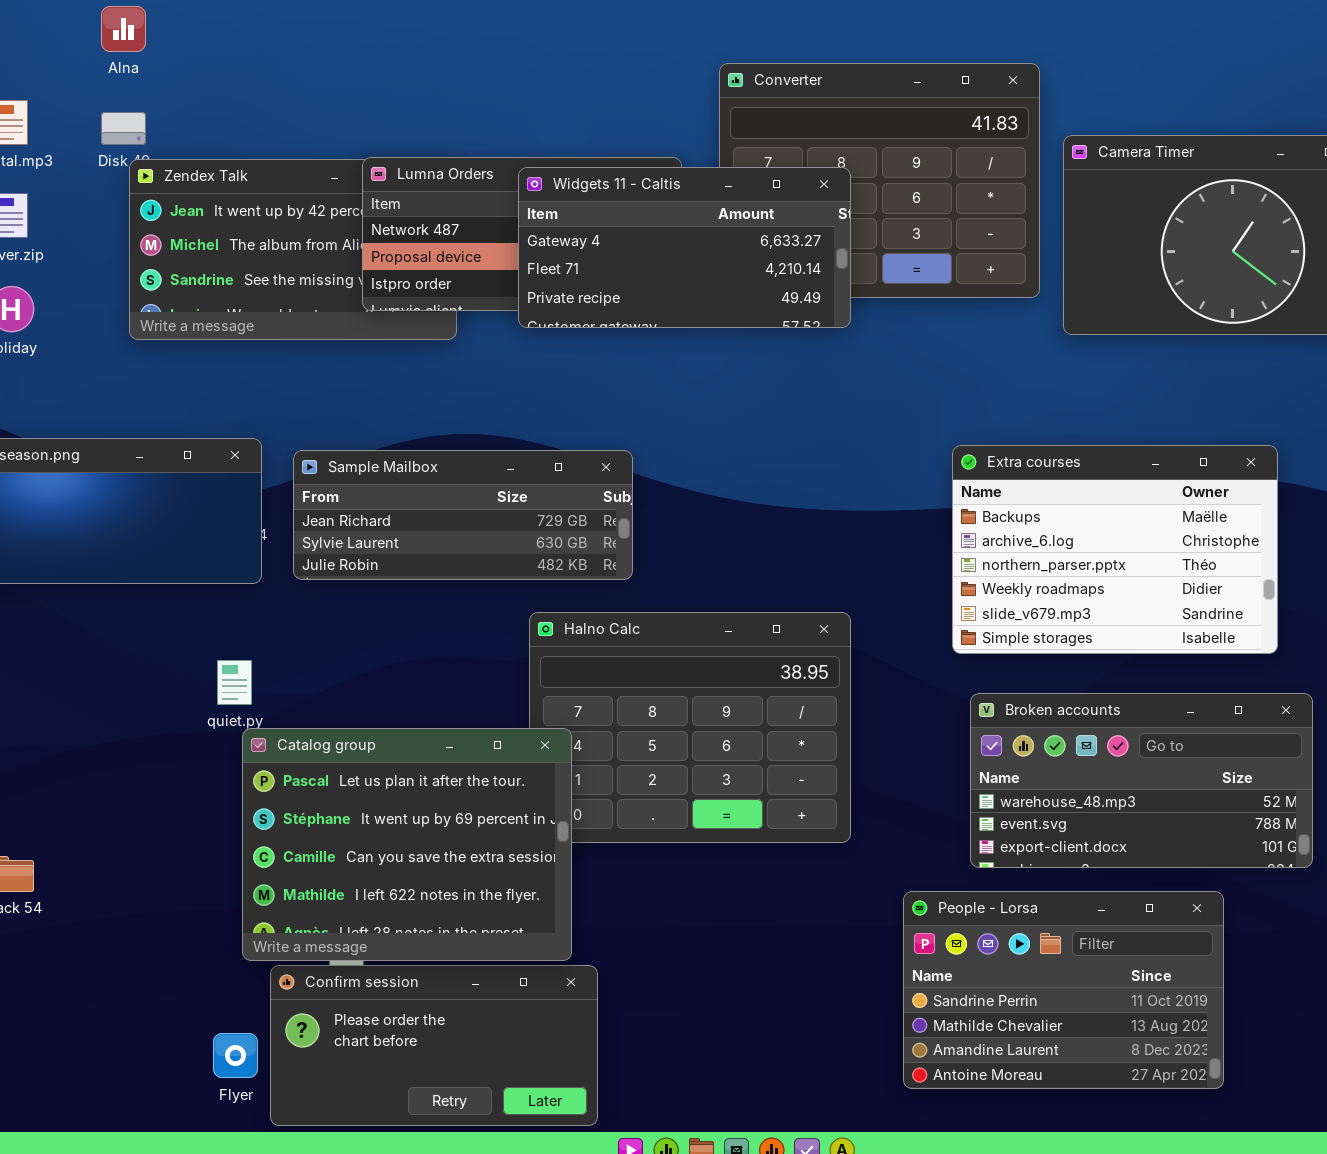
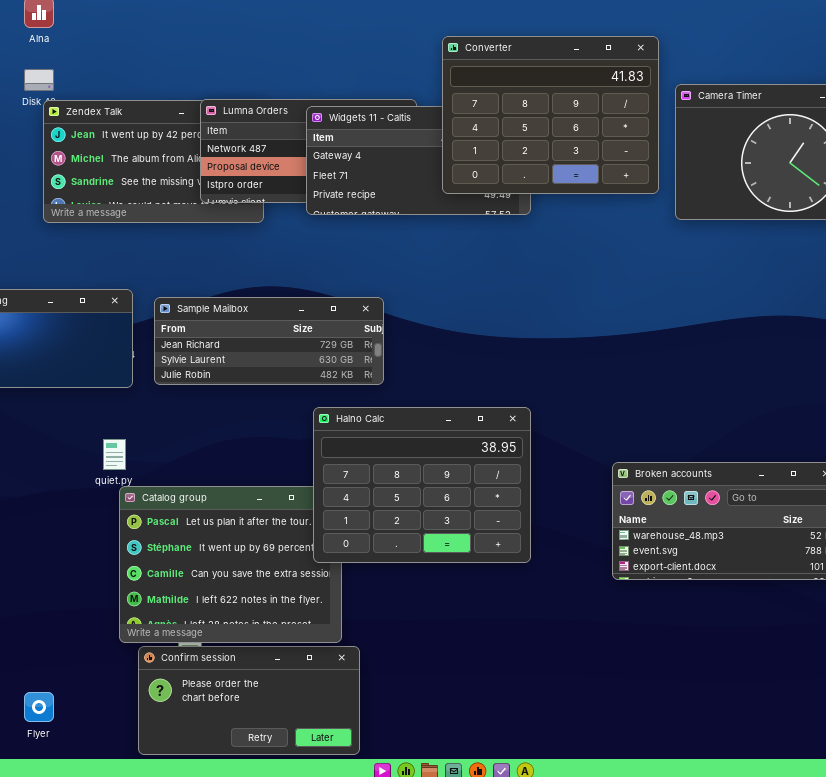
Converter: [719,63,1040,298] -> [442,36,659,194], raised
Extra courses: [952,445,1278,654] -> none, closed
Halno Calc: [529,612,851,843] -> [313,407,531,563], raised
People - Lorsa: [903,891,1224,1089] -> none, closed
Flyer: [213,1033,258,1078] -> [24,692,54,722], moved

